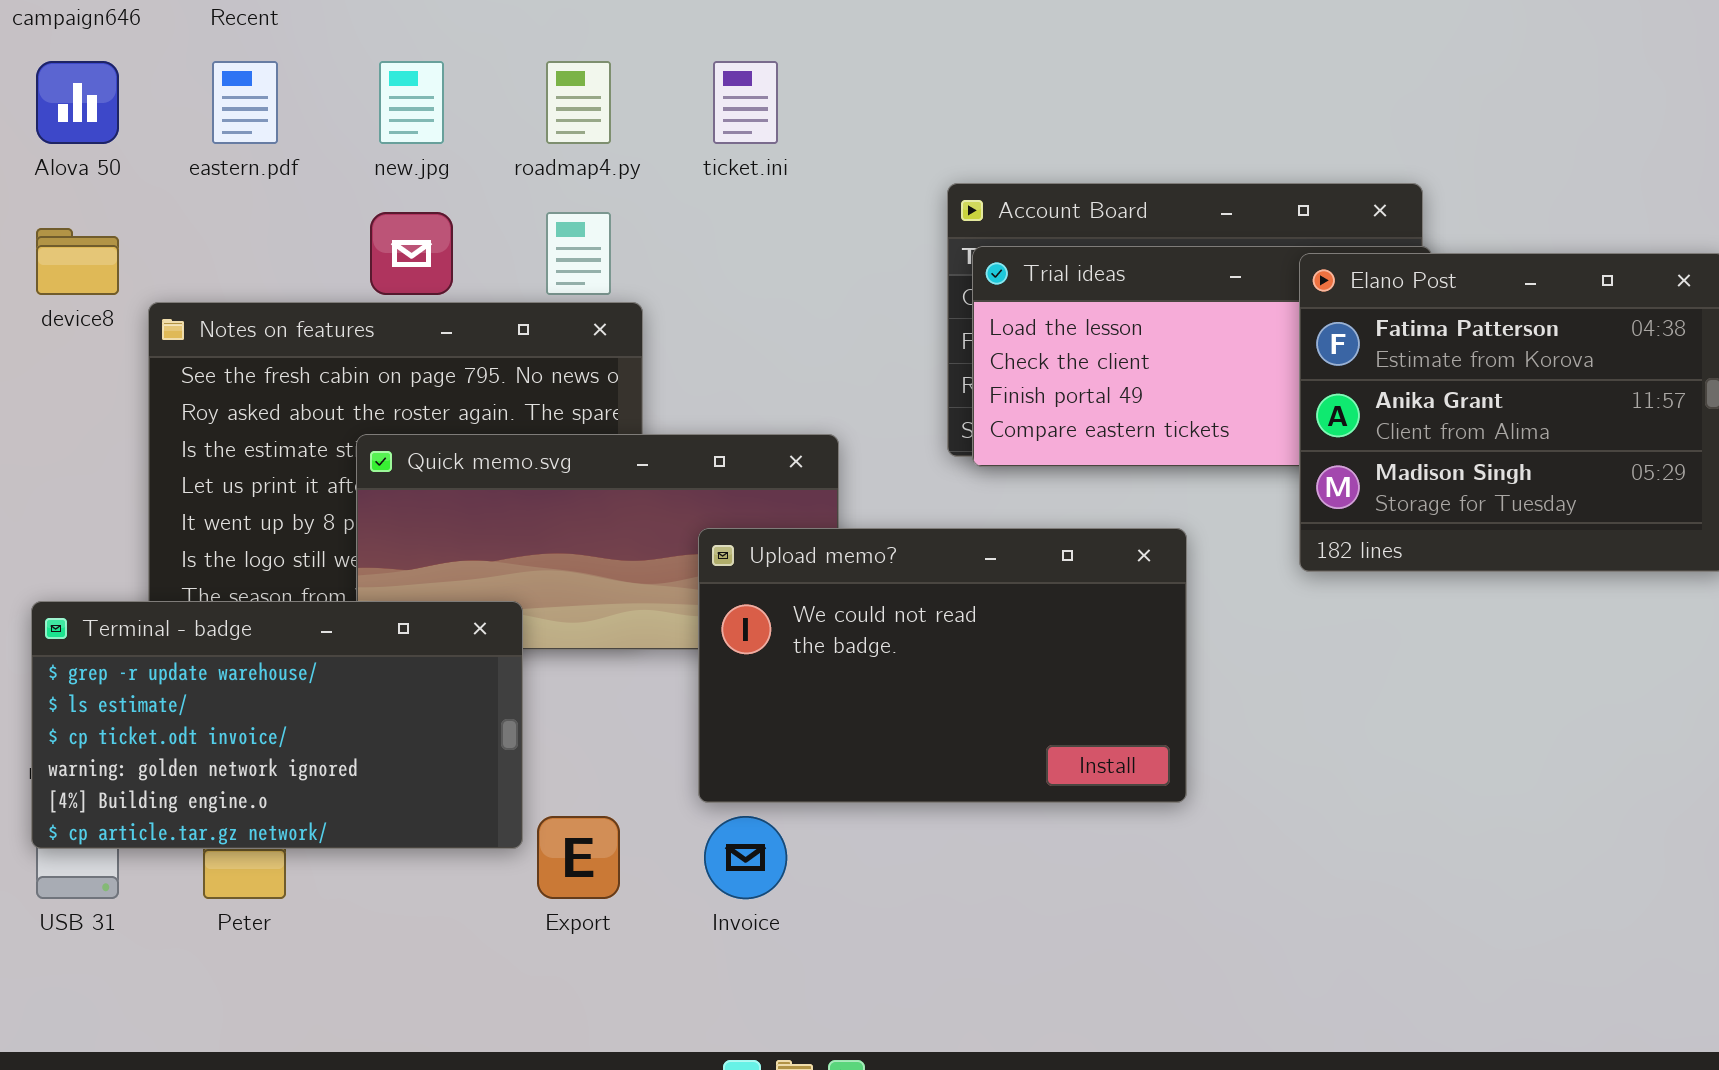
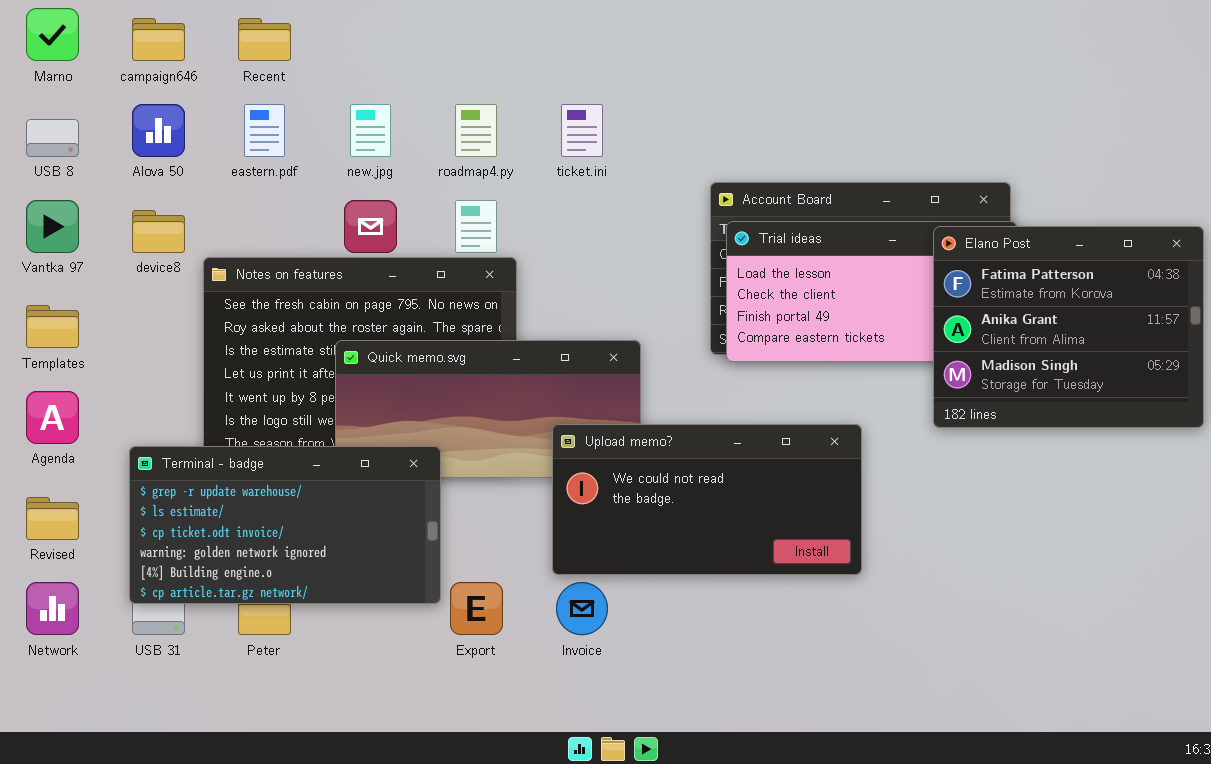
Upload memo?: [698,528,1187,803] -> [552,424,862,575], resized

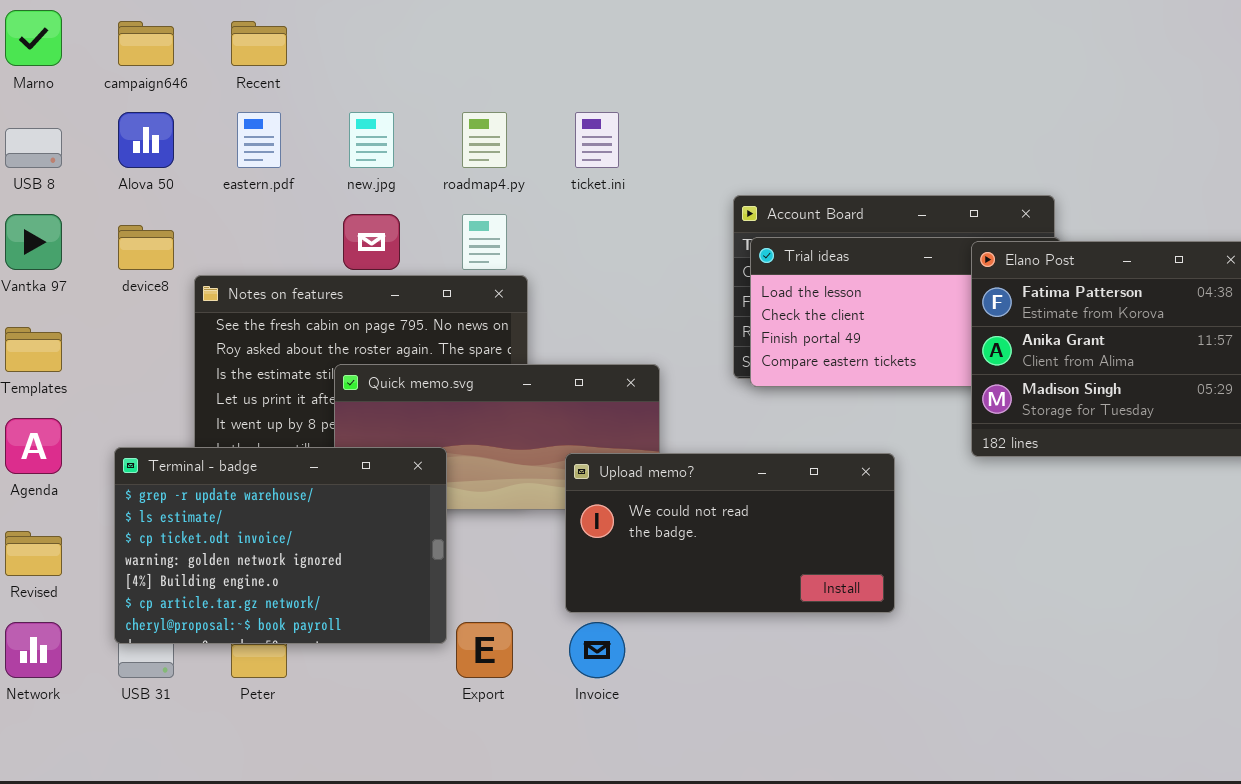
Terminal - badge: [129,446,441,604] -> [114,447,447,644], resized

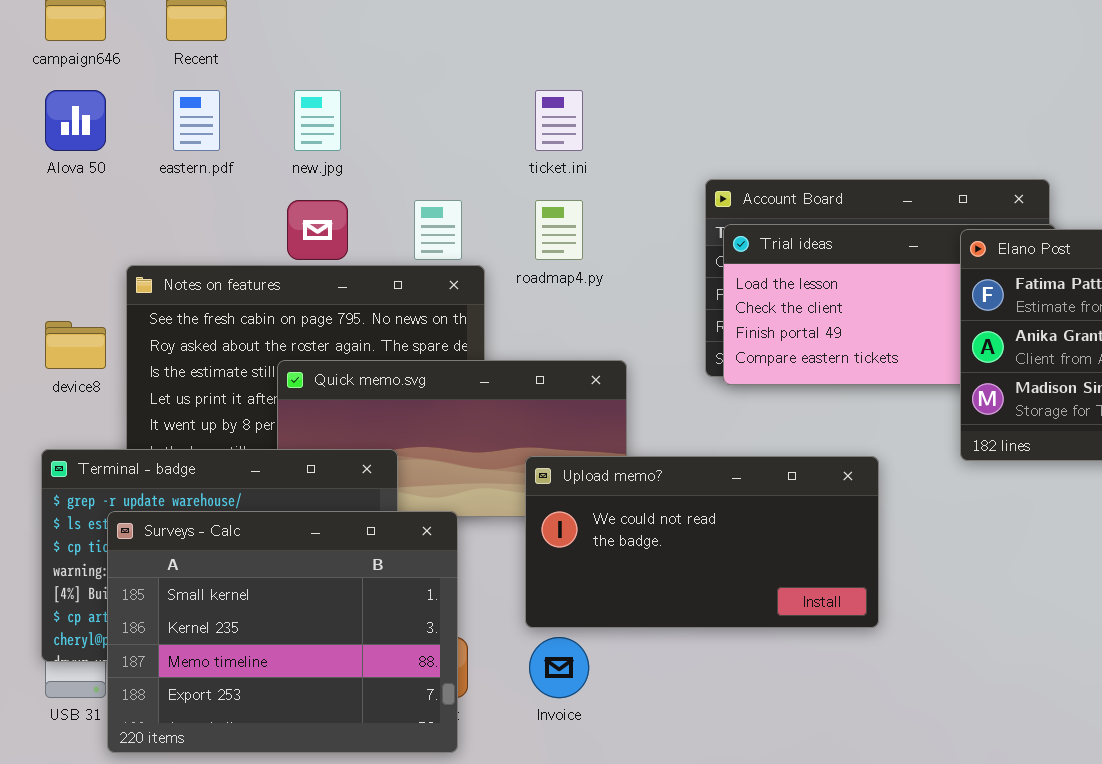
roadmap4.py: [462,112,507,168] -> [535,200,583,260], moved
device8: [118,225,174,270] -> [45,321,106,369], moved
Surveys - Calc: none -> [107,511,458,753], opened

